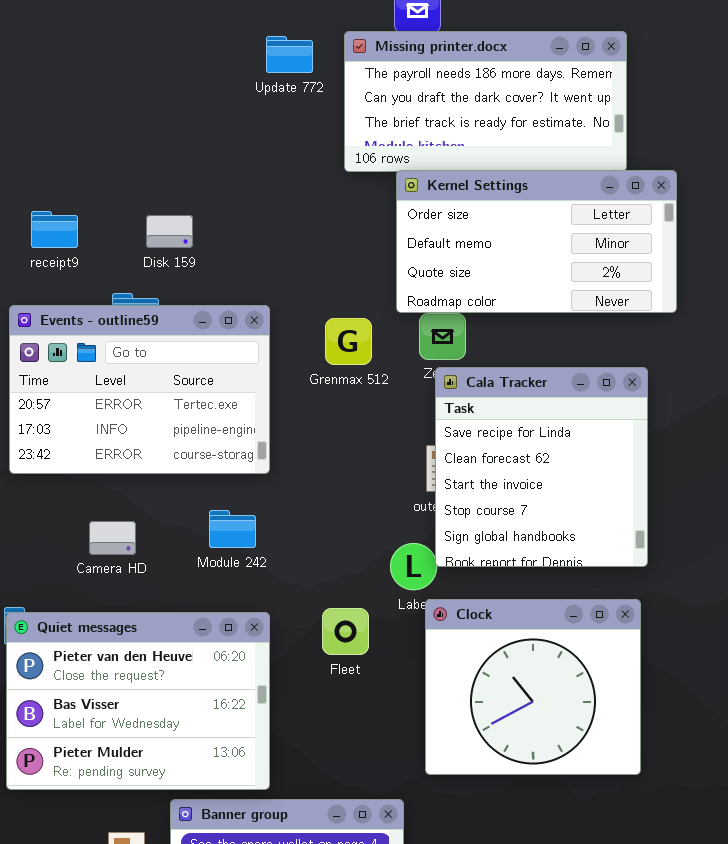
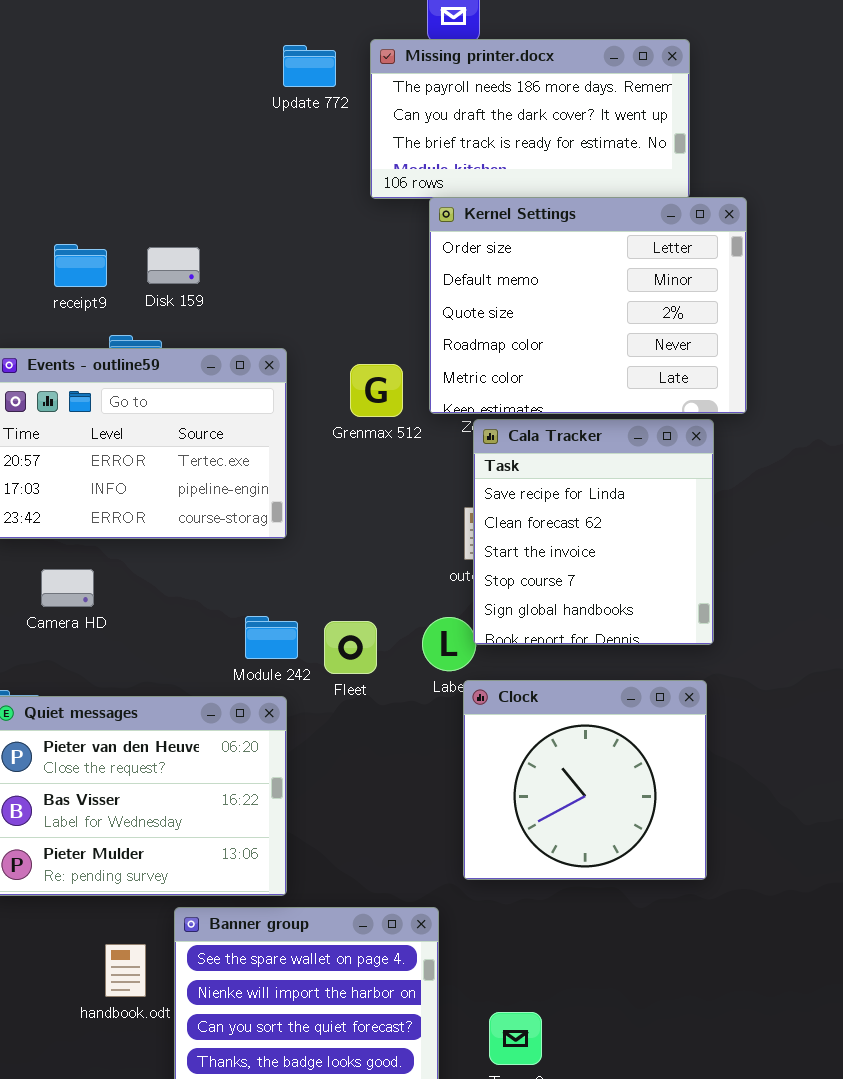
Kernel Settings: [396,170,677,313] -> [429,197,747,414], resized
receipt9: [31,211,78,248] -> [54,244,107,287], moved
Module 242: [209,510,256,548] -> [245,616,298,659], moved
Camera HD: [89,521,136,555] -> [41,569,94,607], moved
Fleet: [322,608,369,655] -> [324,621,377,674], moved

